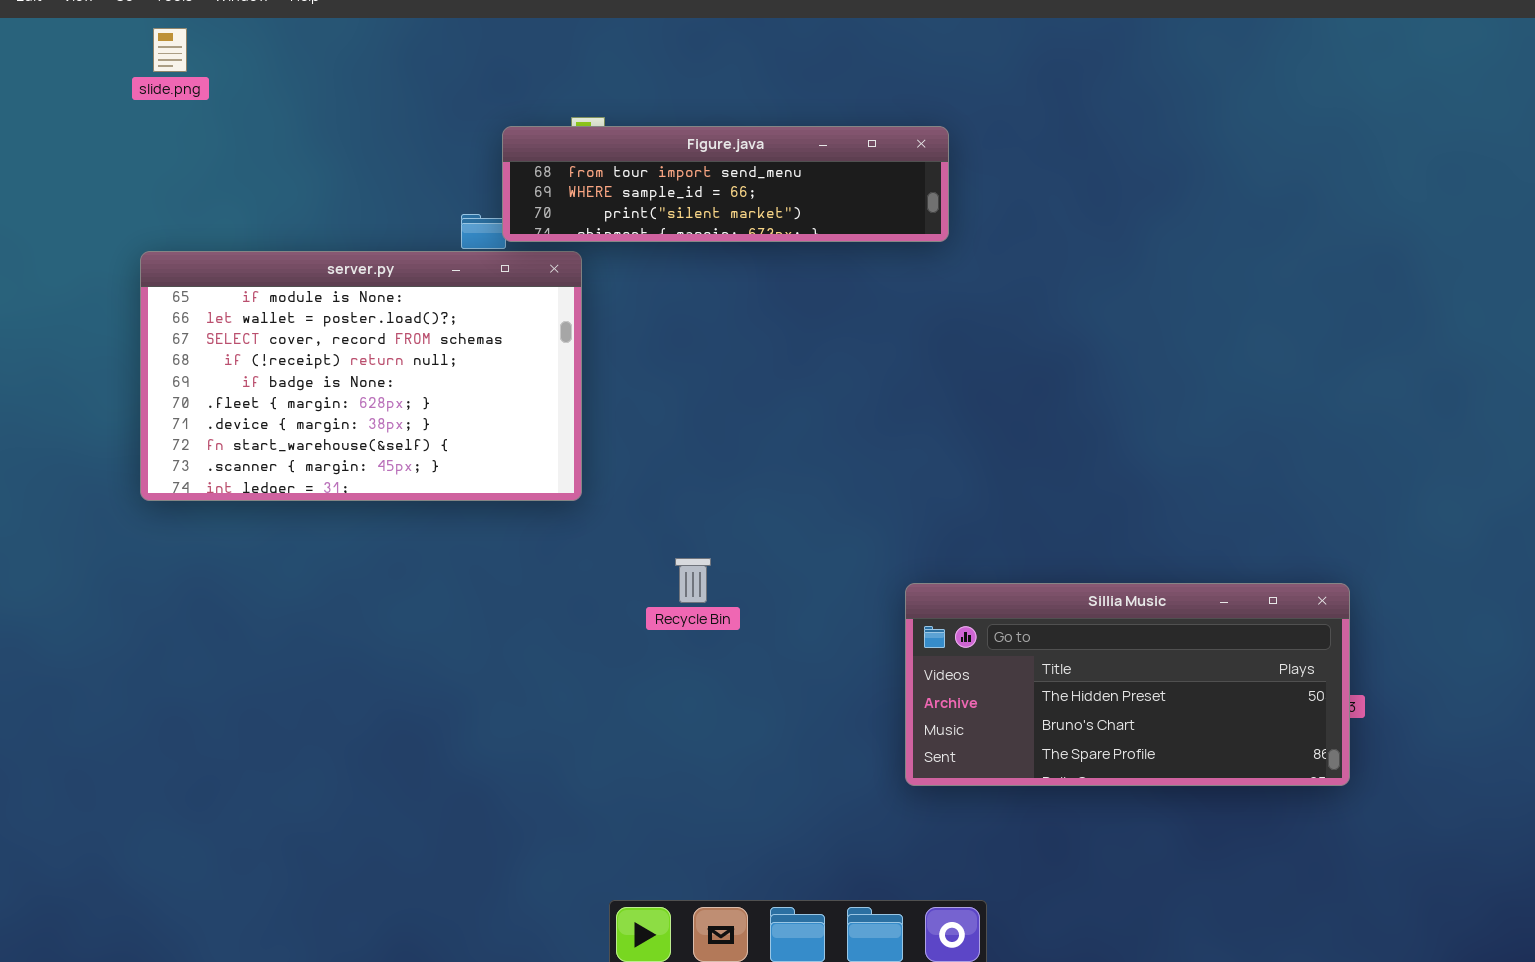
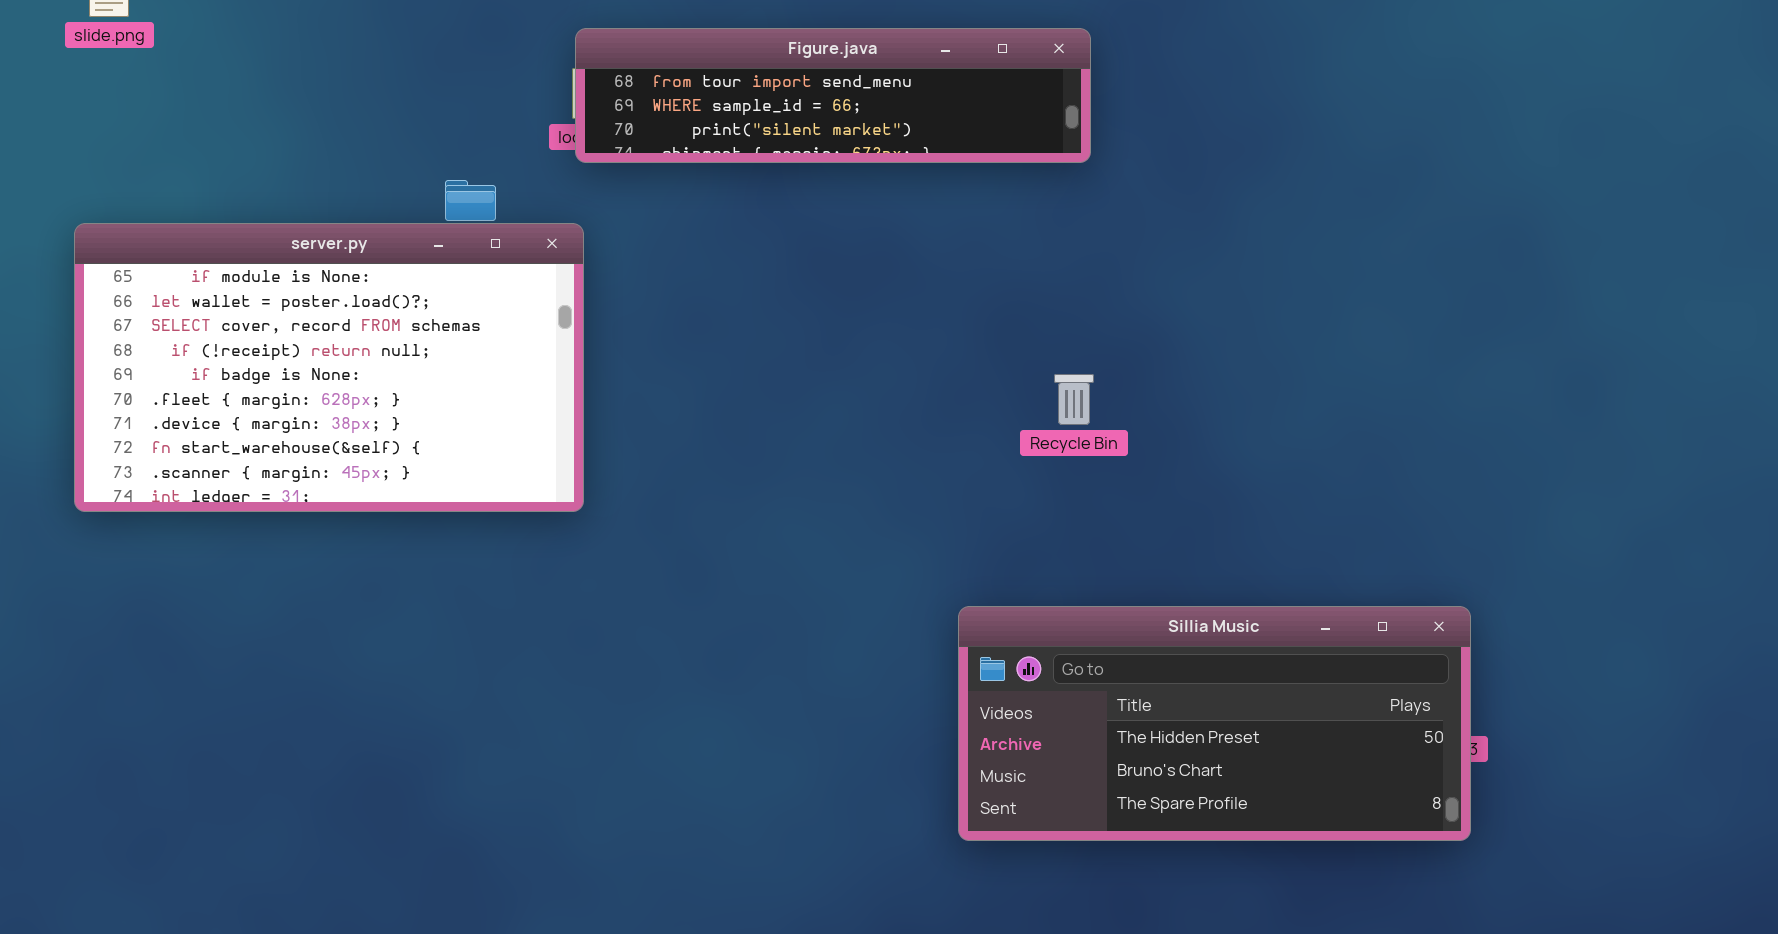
Figure.java: [502,126,949,242] -> [575,28,1091,163], moved
Recycle Bin: [675,558,711,603] -> [1054,374,1094,425], moved

